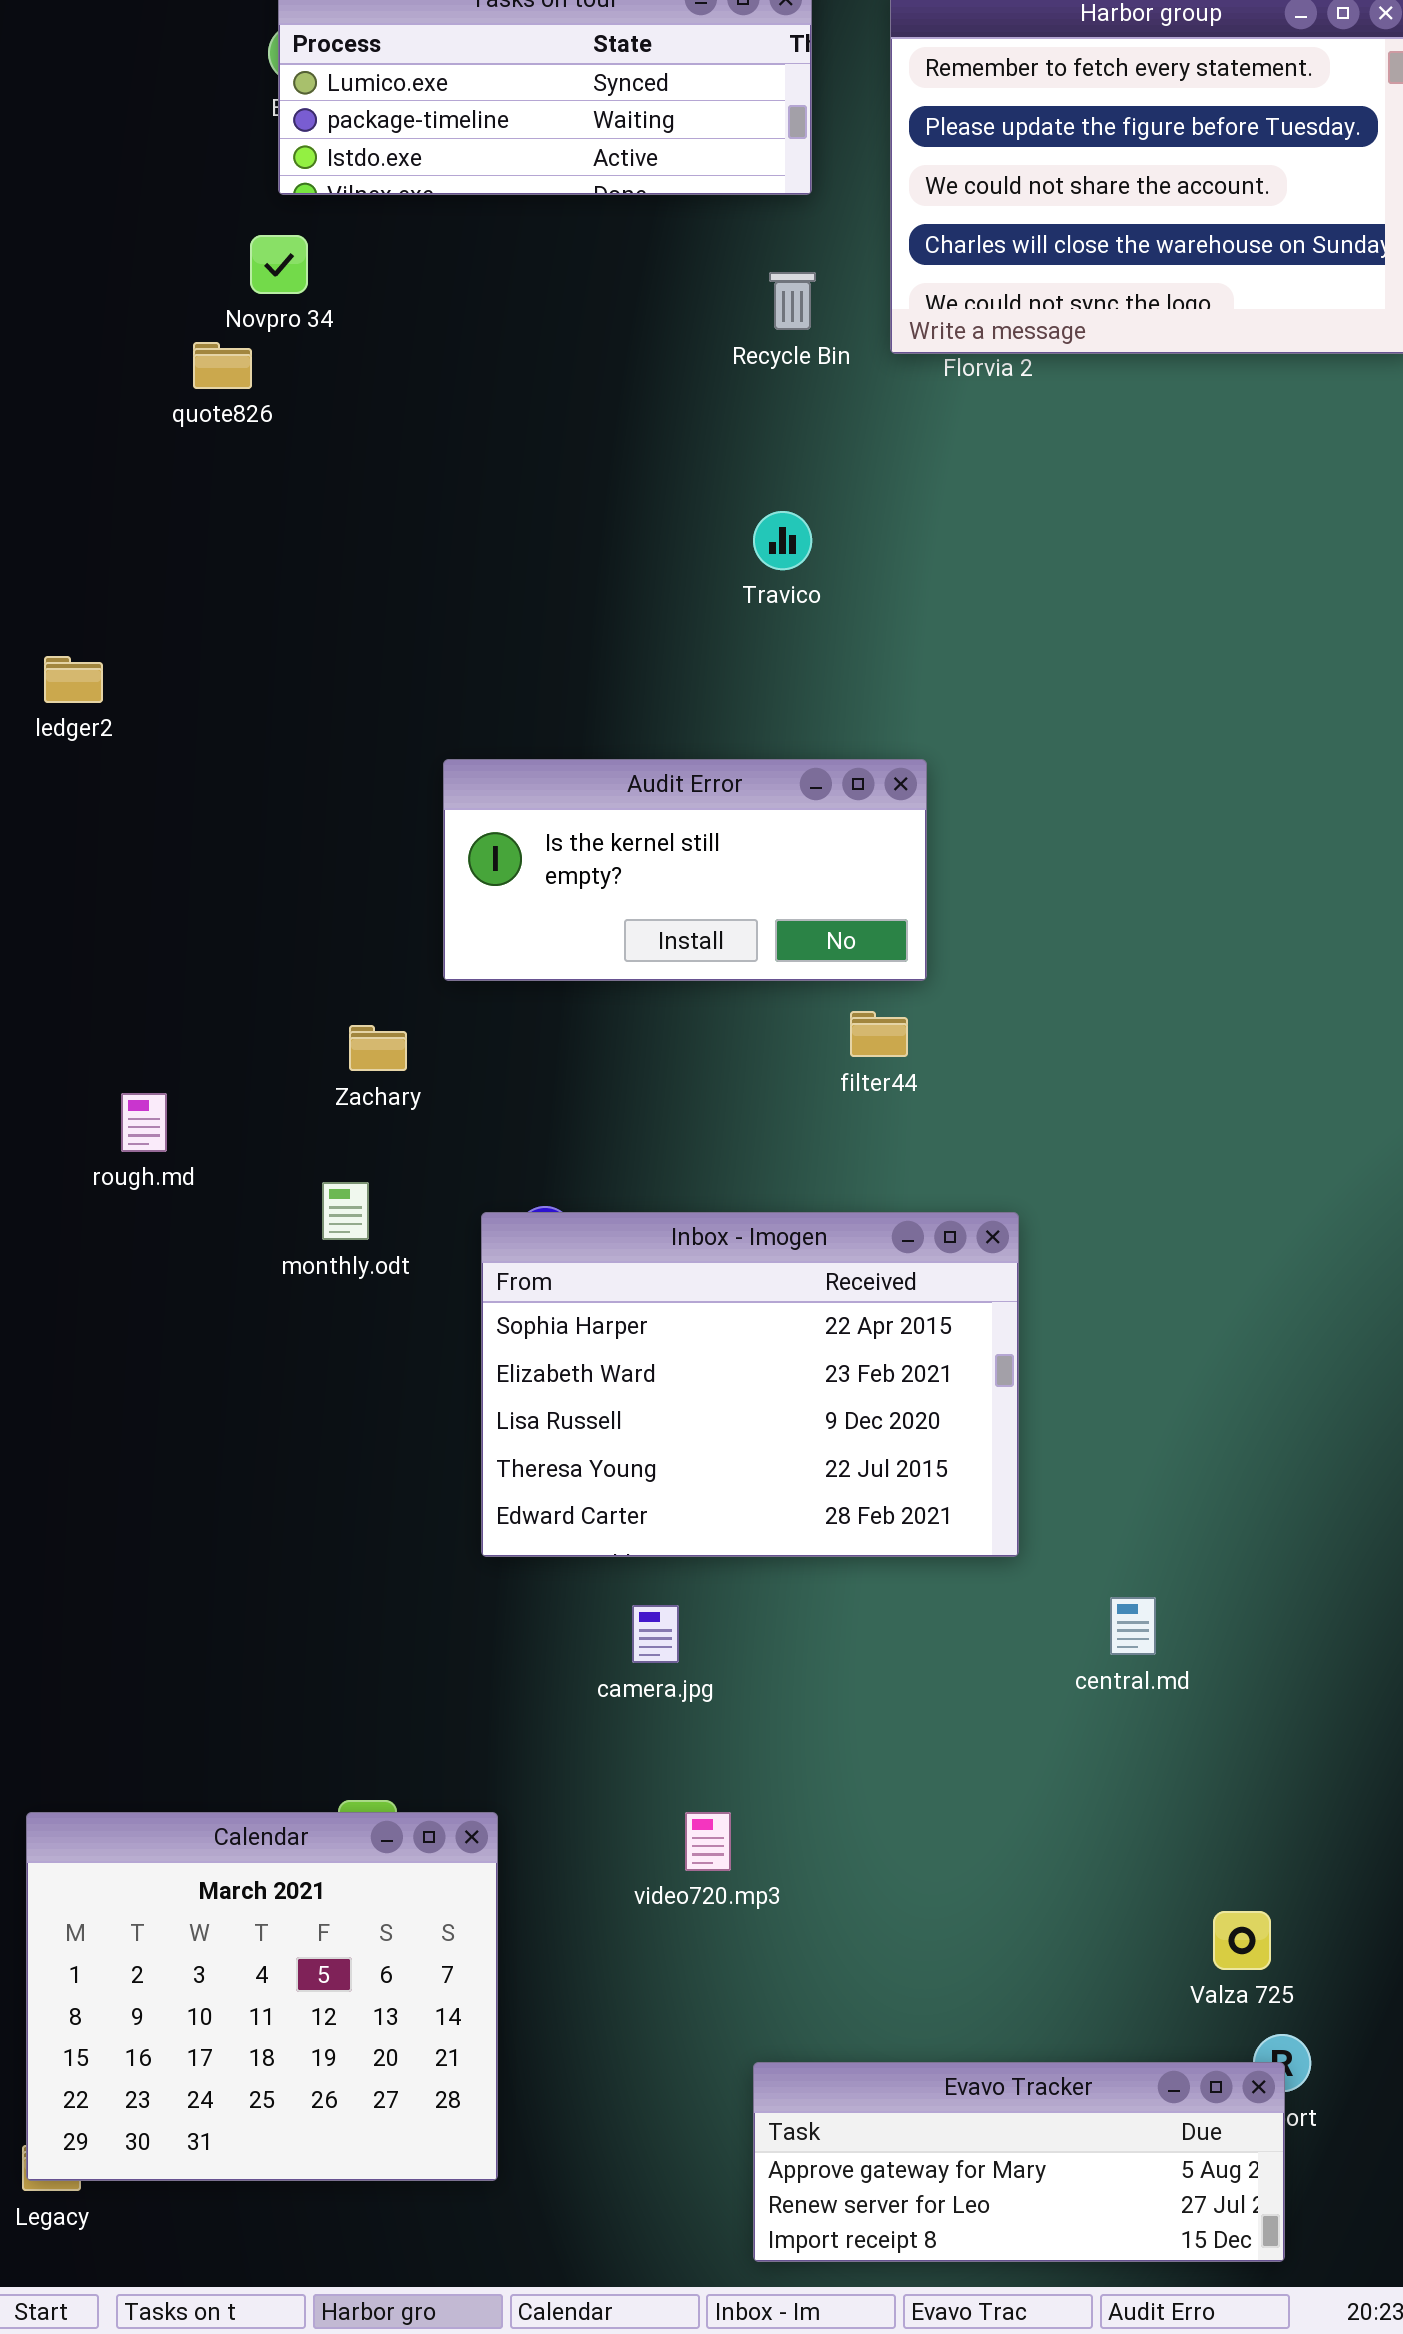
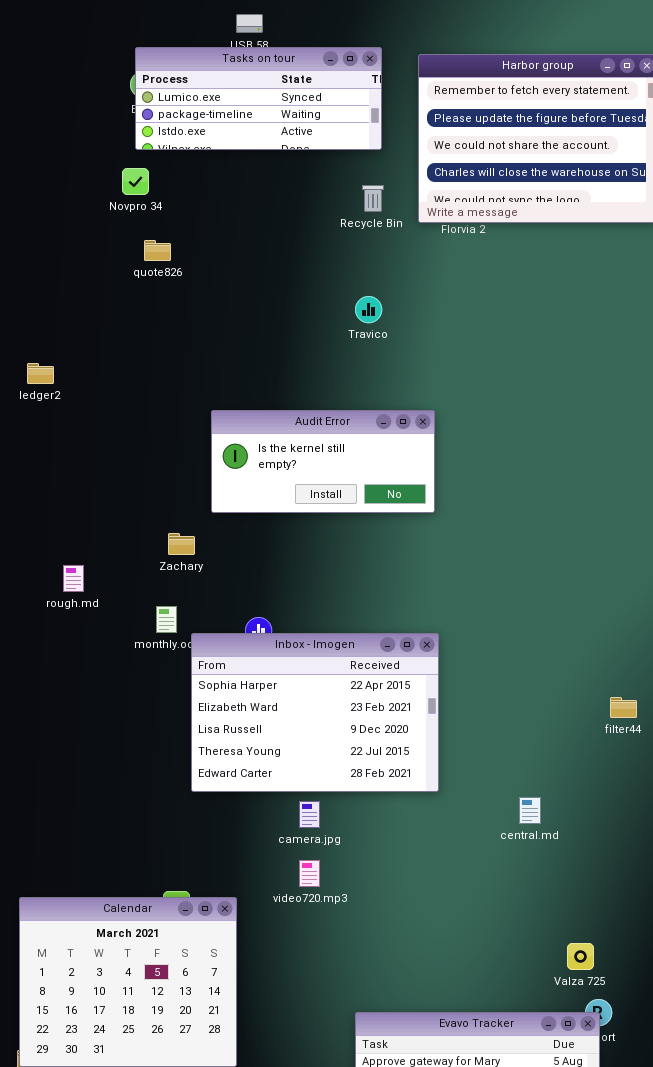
quote826: [193,342,252,389] -> [144,240,171,261], moved
filter44: [850,1011,908,1057] -> [610,697,637,718], moved
Inbox - Imogen: [481,1212,1019,1557] -> [191,633,439,792], moved
video720.mp3: [685,1812,731,1871] -> [299,860,320,887], moved

